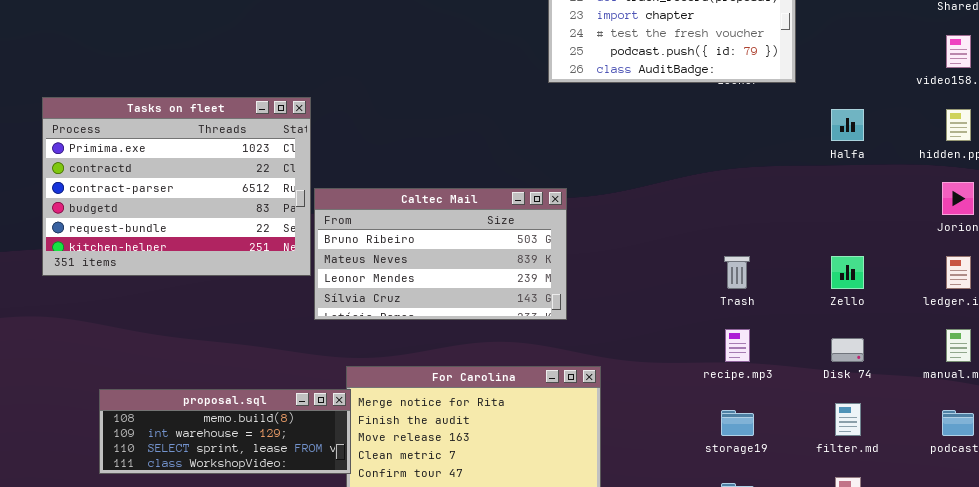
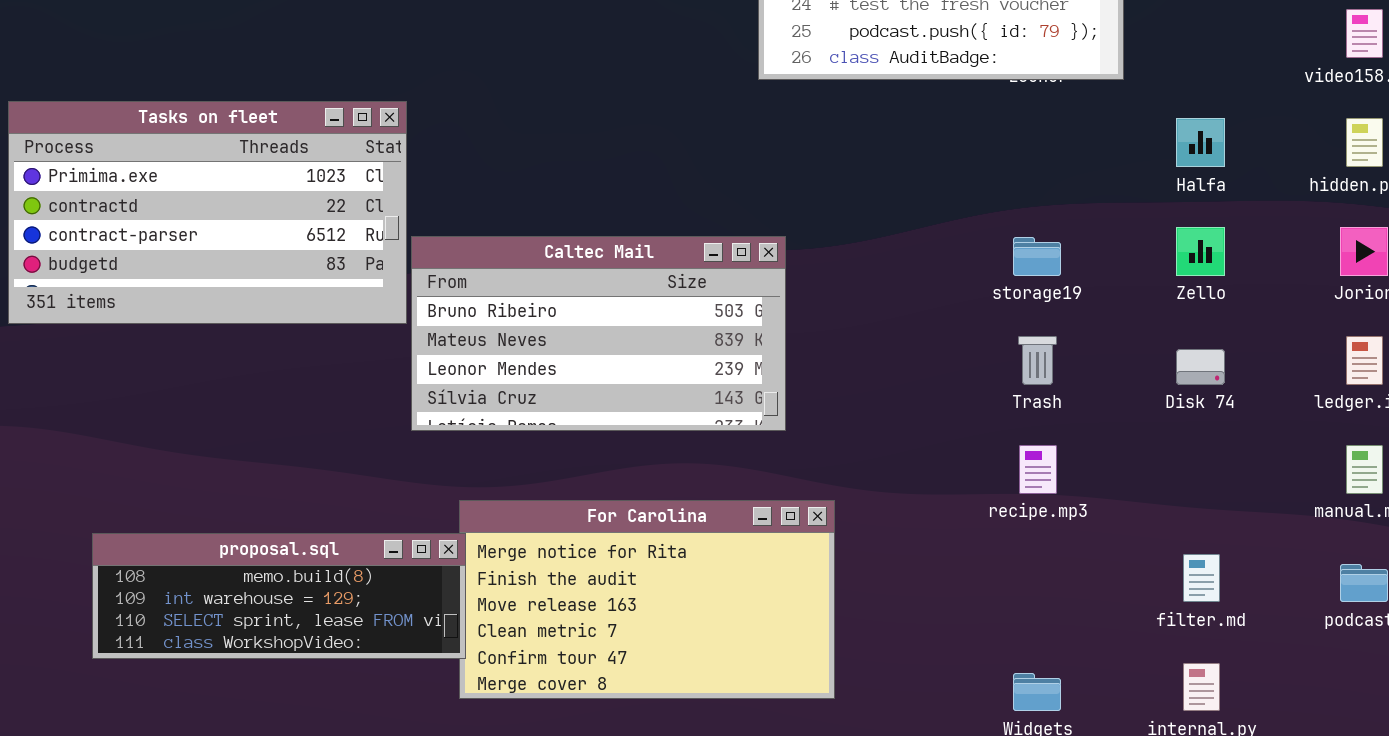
Tasks on fleet: [42,97,311,276] -> [8,101,407,324], resized
Zello: [831,256,864,289] -> [1176,227,1225,276], moved
Disk 74: [831,338,864,362] -> [1176,349,1225,385], moved
storage19: [721,410,754,436] -> [1013,237,1061,276], moved

